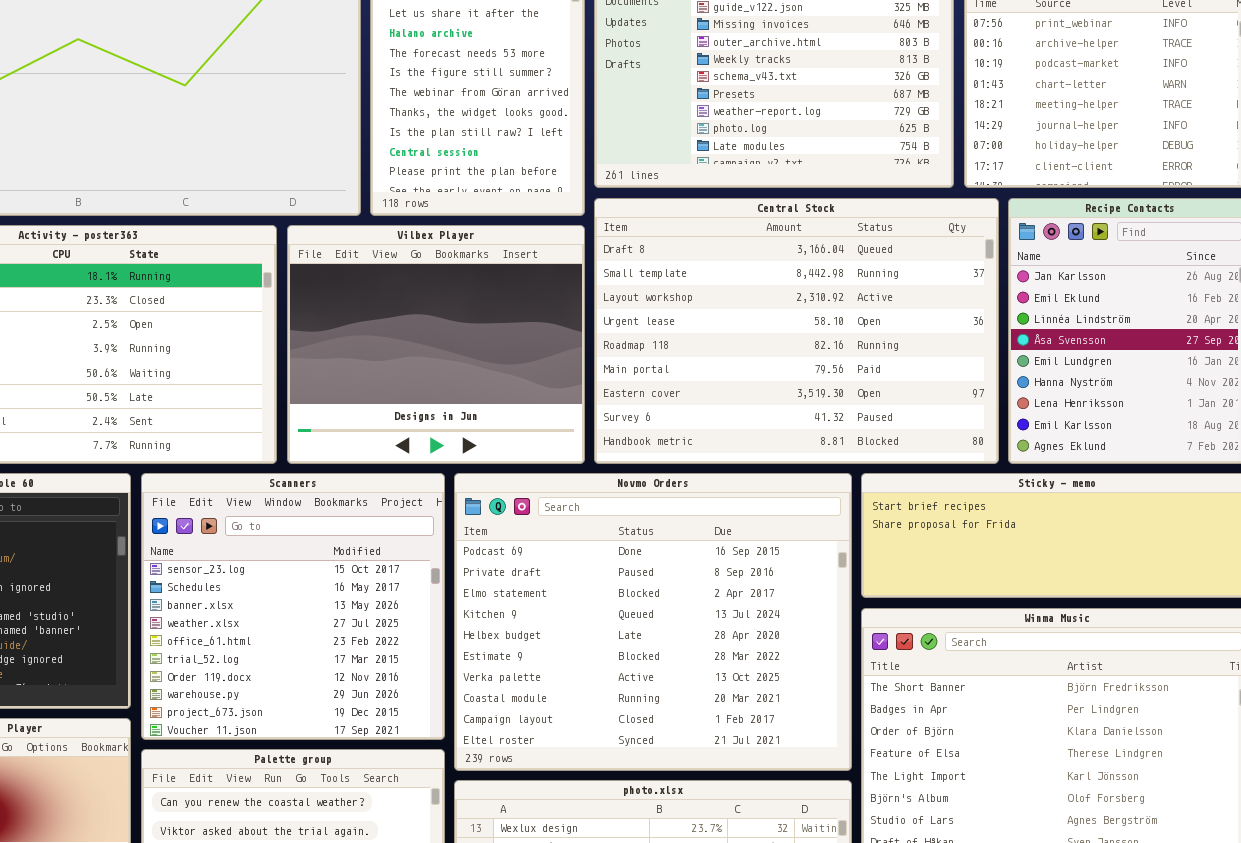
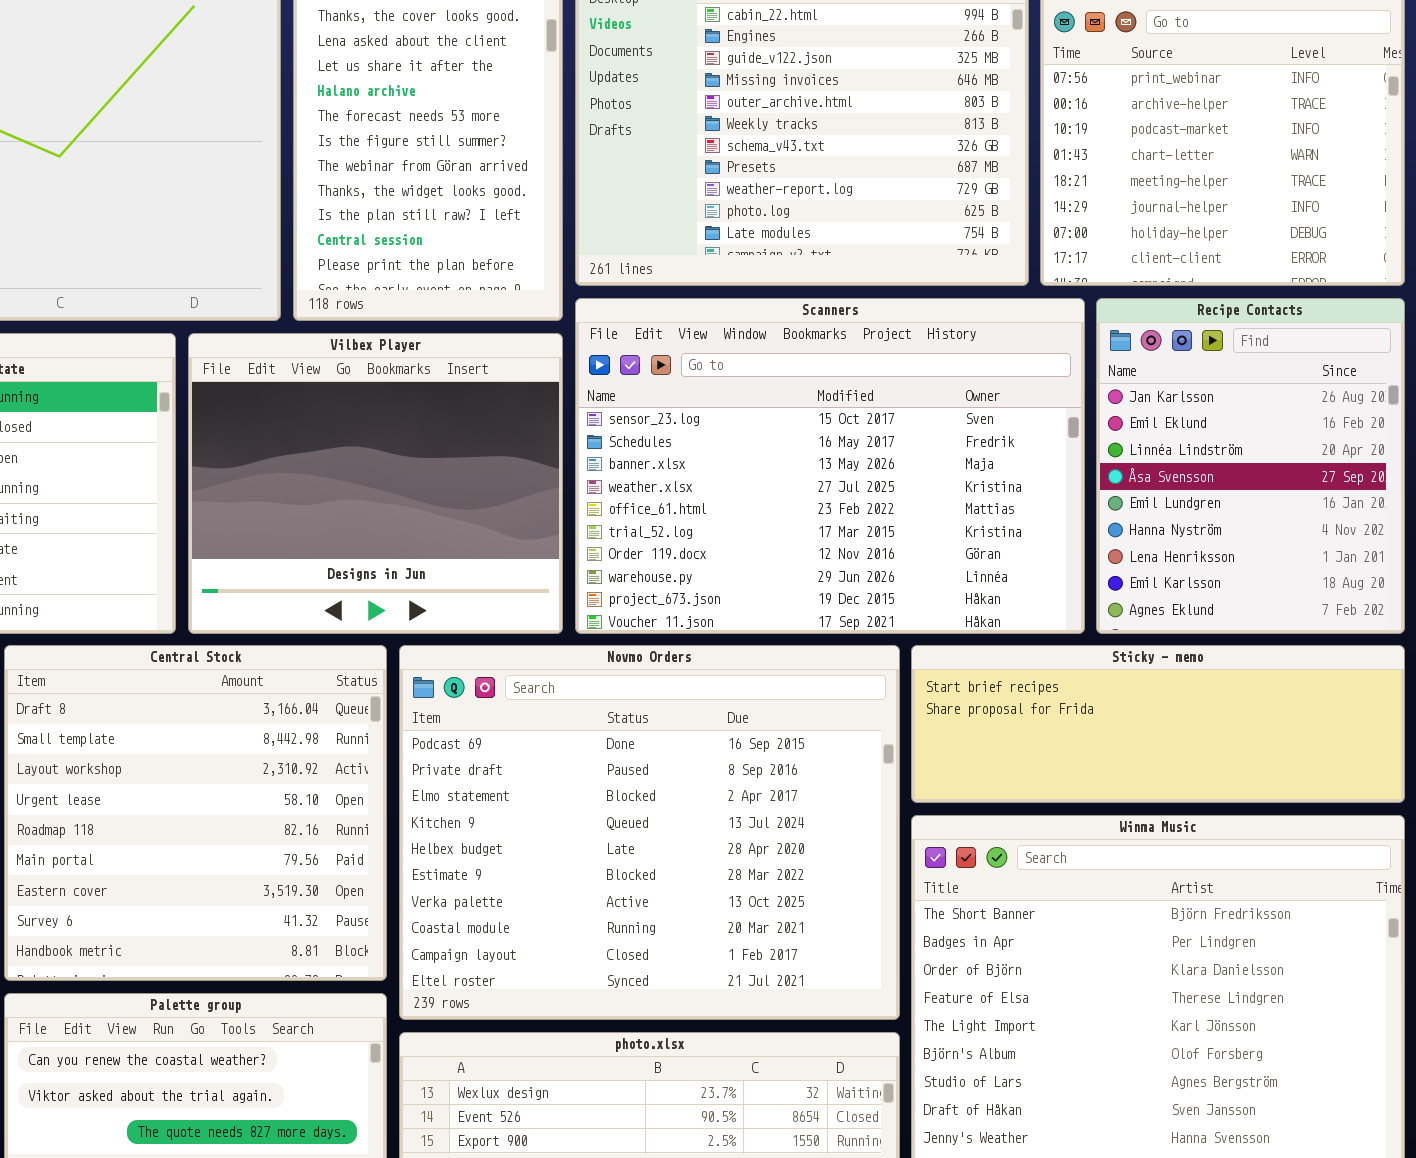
Central Stock: [594,198,999,464] -> [4,645,387,981], moved, resized
Scanners: [141,473,445,740] -> [575,298,1085,634], moved, resized

